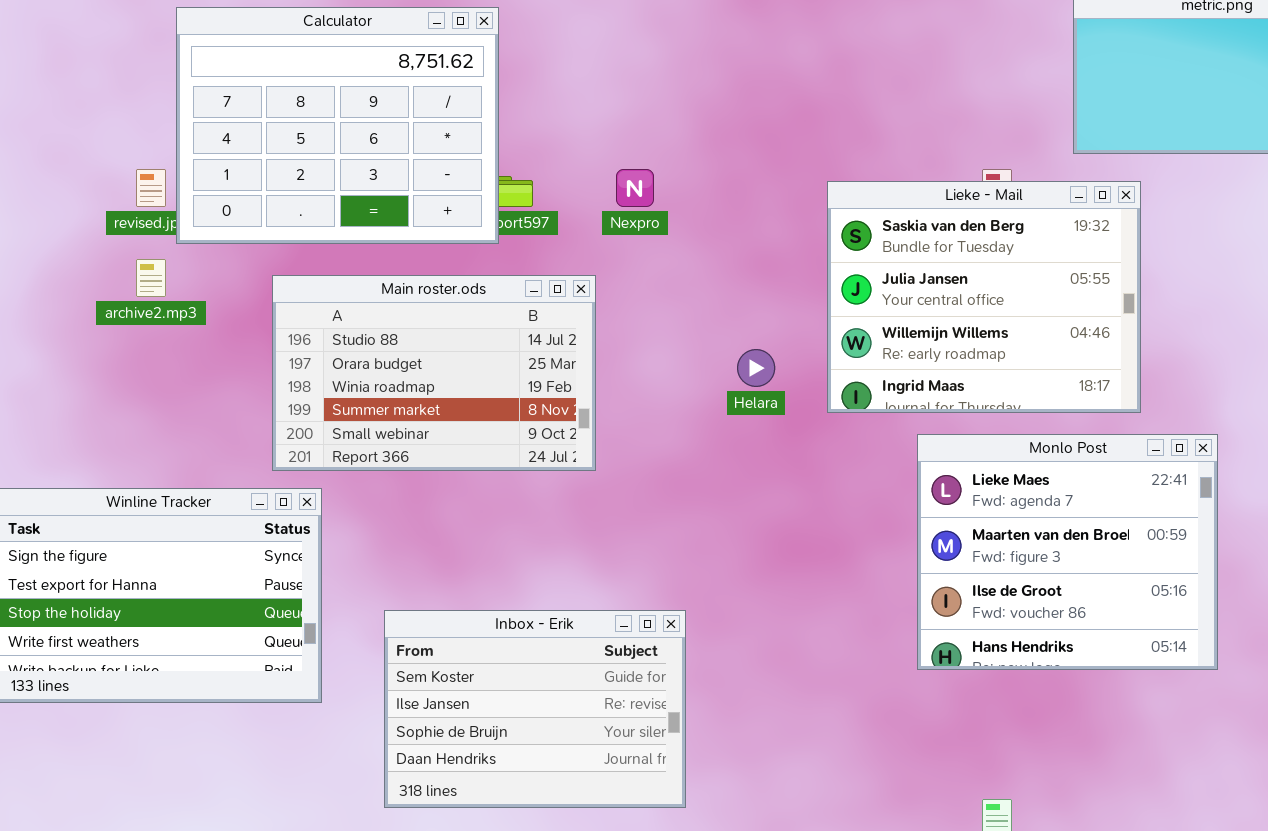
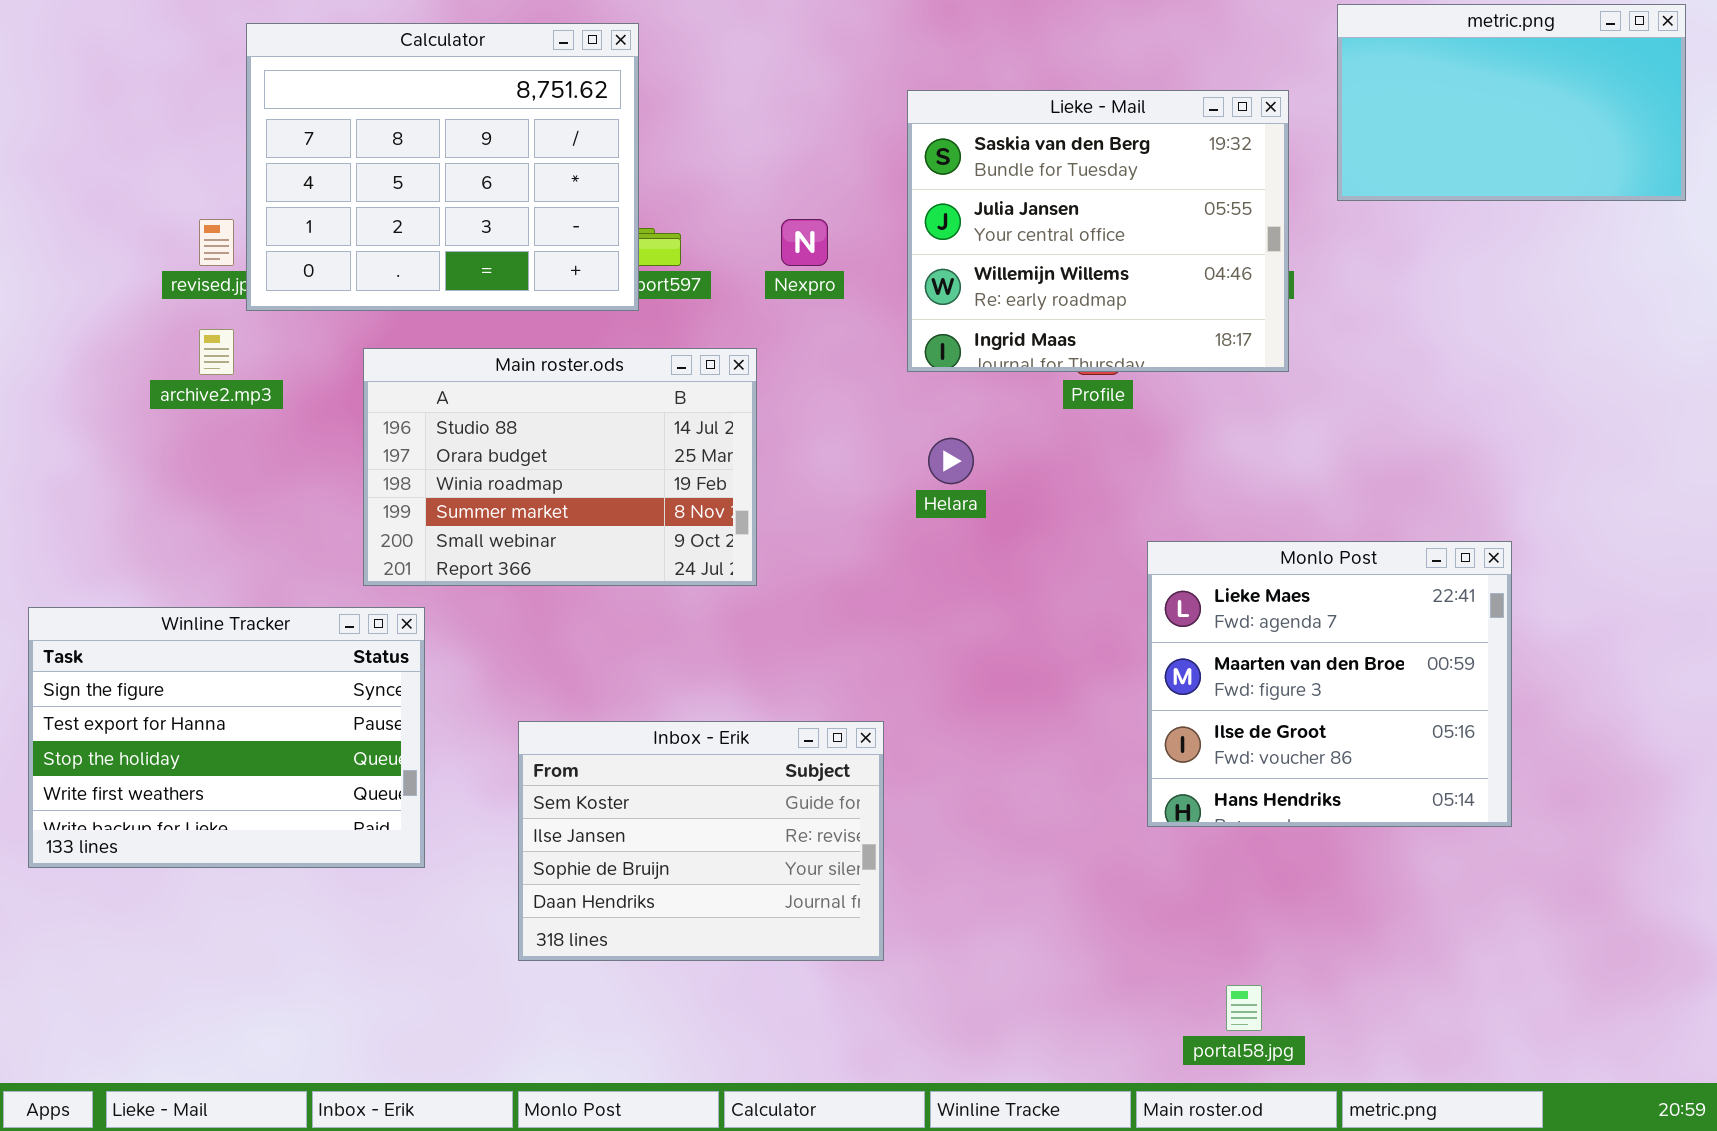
Lieke - Mail: [827,181,1141,413] -> [907,90,1289,372], moved
Inbox - Erik: [384,610,686,808] -> [518,721,884,961], moved

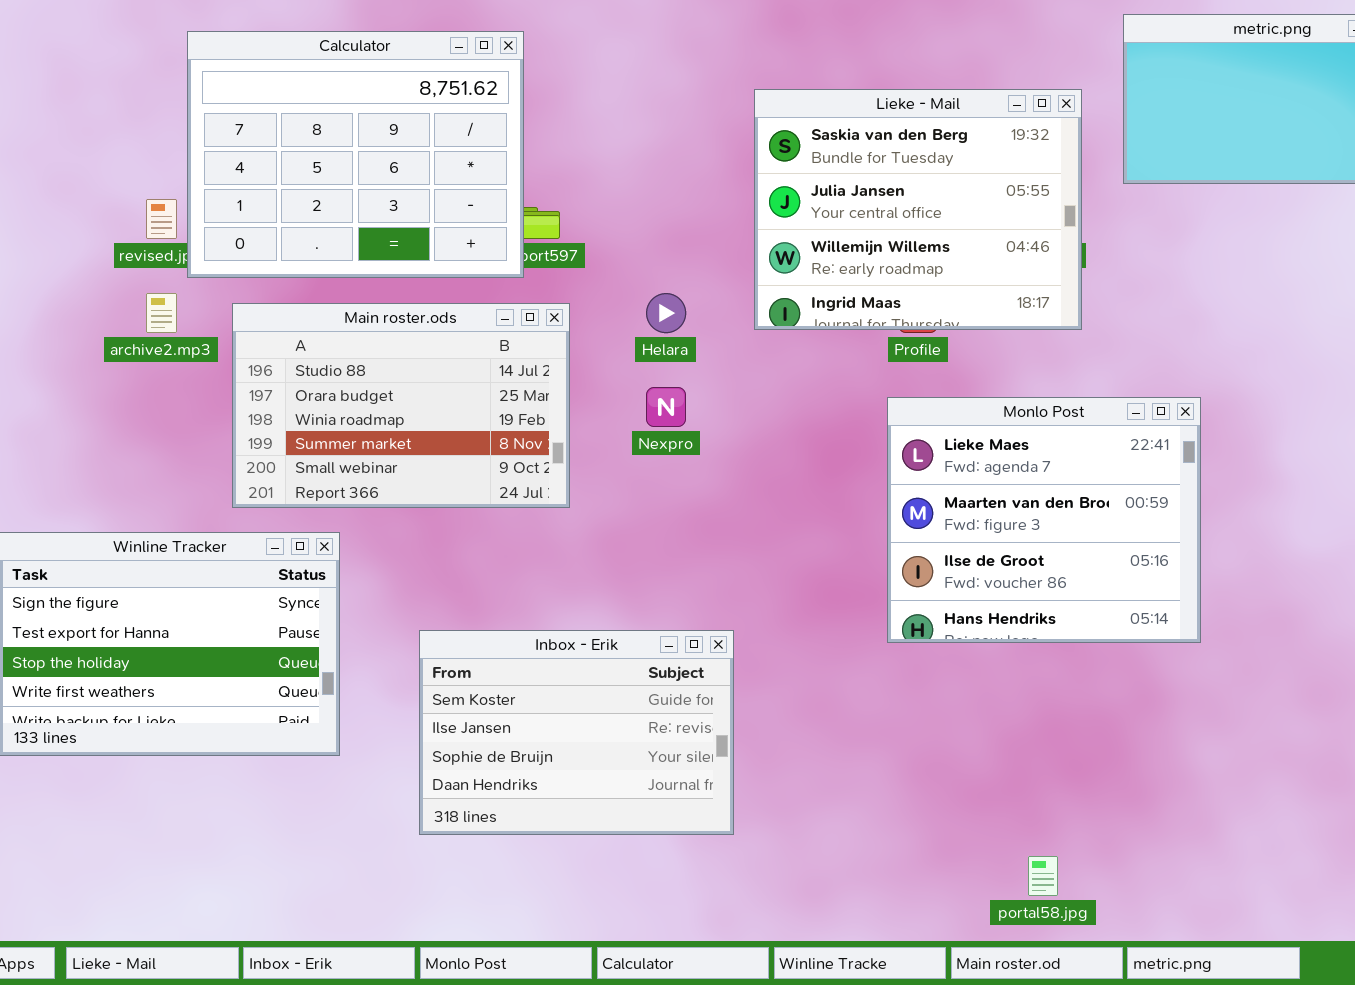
Nexpro: [781,219,828,266] -> [646,387,686,427], moved
Main roster.ods: [363,348,757,586] -> [232,303,570,508], moved
Helara: [928,438,974,484] -> [646,293,686,333], moved
Monlo Post: [1147,541,1512,827] -> [887,397,1201,643], moved

